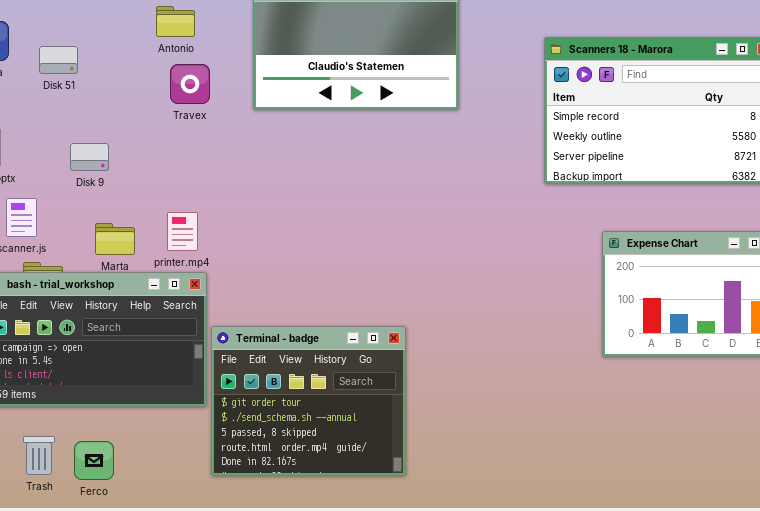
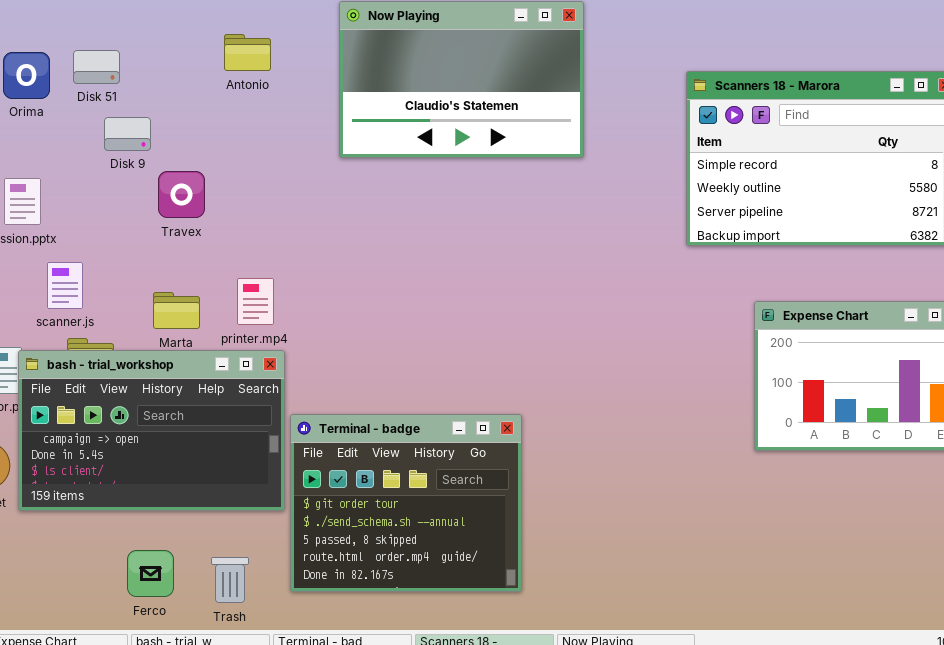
Disk 51: [39,46,78,74] -> [73,50,120,84], moved
Travex: [170,64,210,104] -> [158,171,205,218], moved
Disk 9: [70,143,109,171] -> [104,117,151,151], moved
Trash: [23,436,55,475] -> [211,557,249,603], moved

